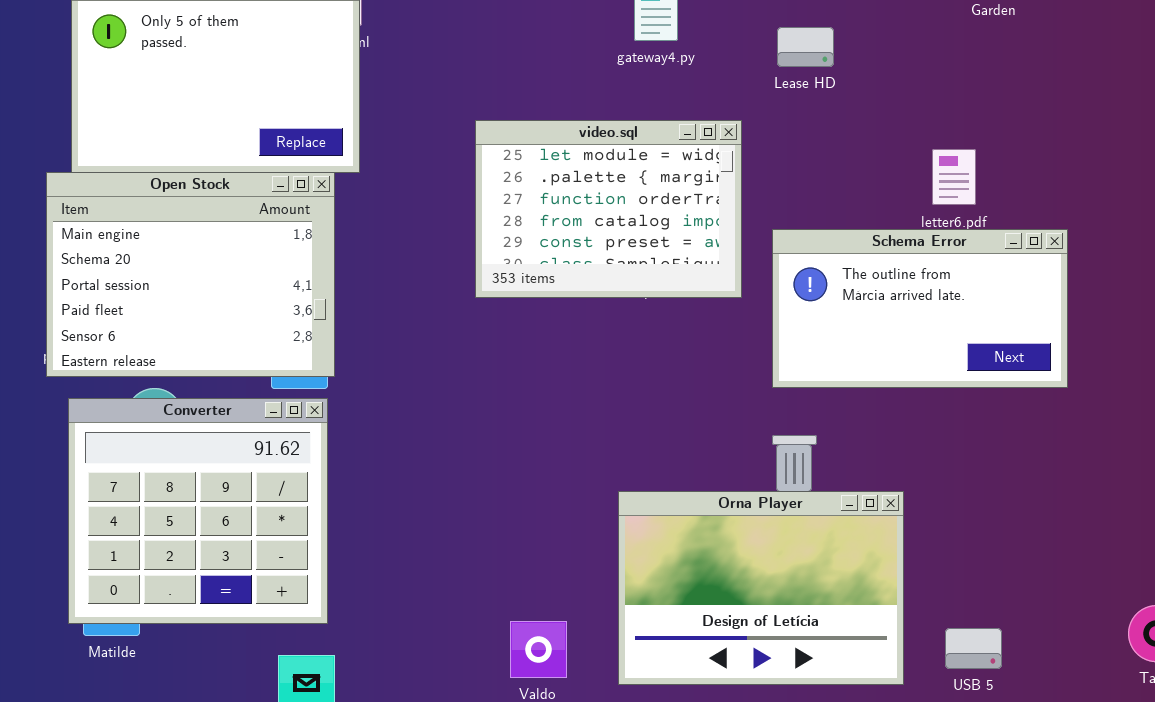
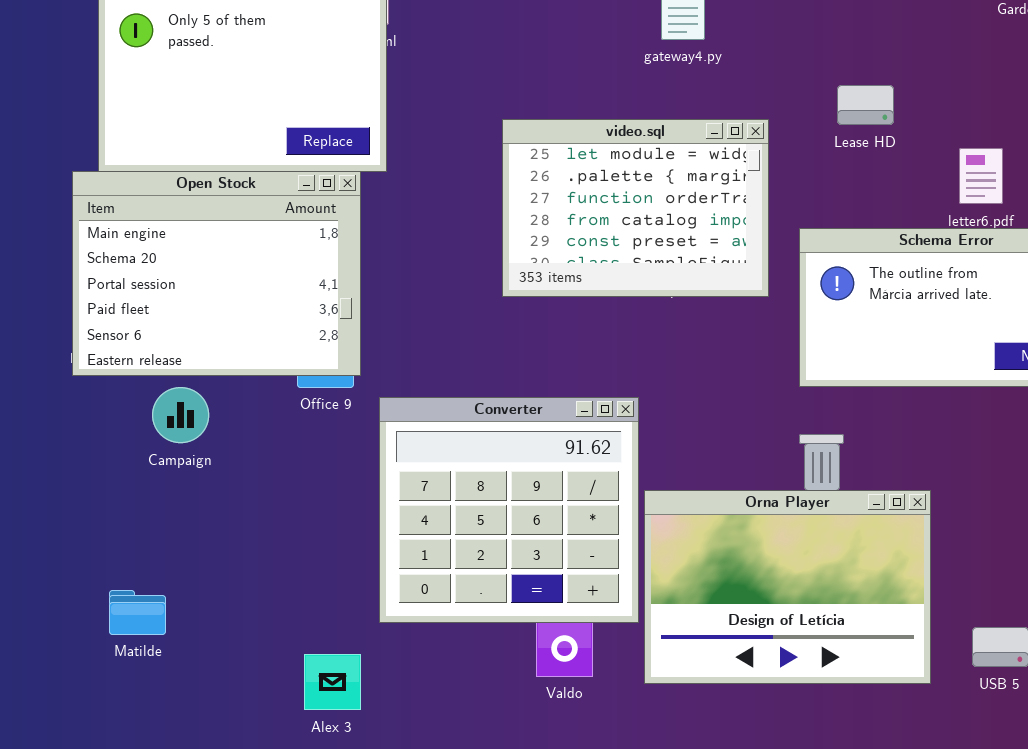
Lease HD: [777,27,834,67] -> [837,85,894,125], moved
Converter: [68,398,328,624] -> [379,397,639,623], moved

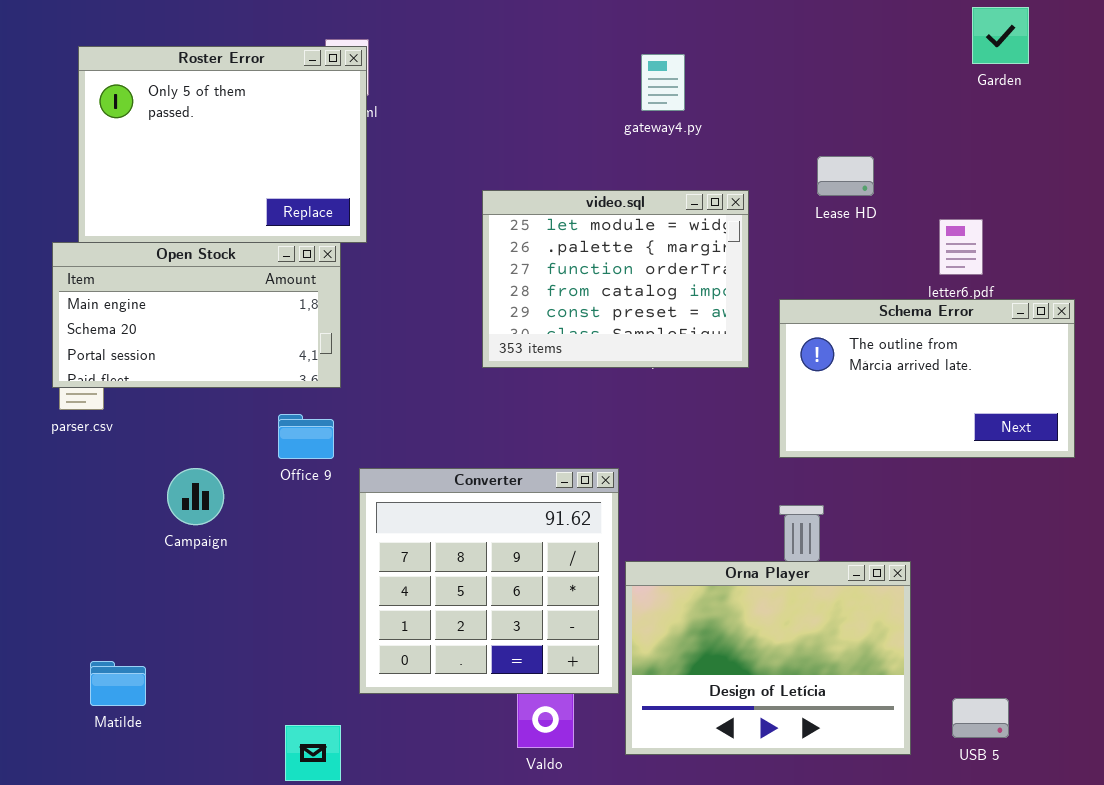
Open Stock: [72,171,361,376] -> [52,242,341,388], resized
Campaign: [152,387,209,443] -> [167,468,224,525], moved

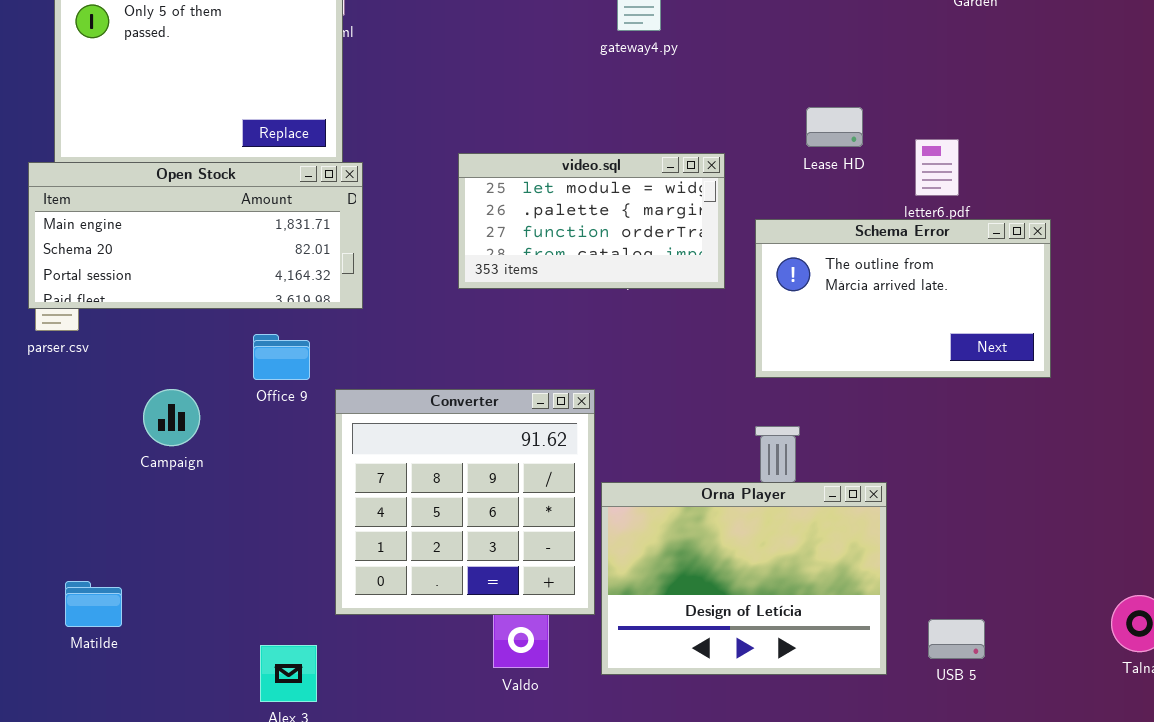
Lease HD: [817,156,874,196] -> [806,107,863,147], moved
video.sql: [482,190,749,368] -> [458,153,725,289], resized
Open Stock: [52,242,341,388] -> [28,162,363,309], resized

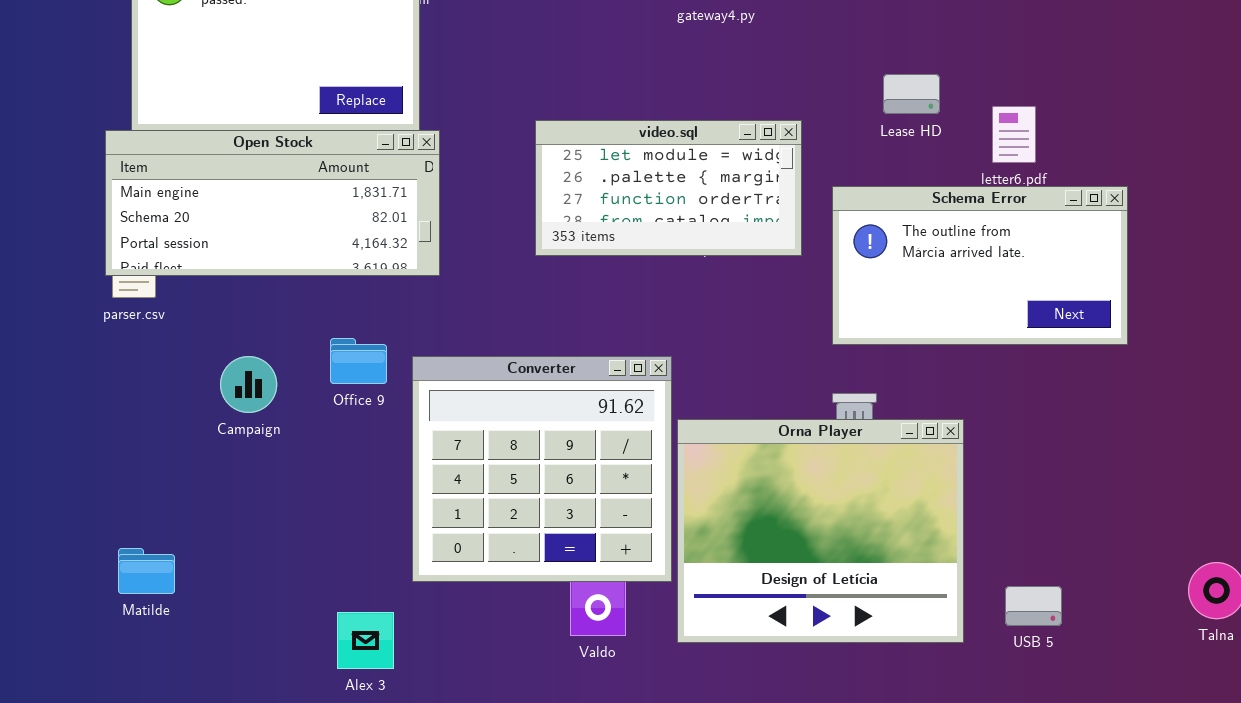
Office 9: [253,334,310,380] -> [330,338,387,384], moved
Orna Player: [601,482,887,675] -> [677,419,964,643], resized
Matilde: [65,581,122,627] -> [118,548,175,594], moved

